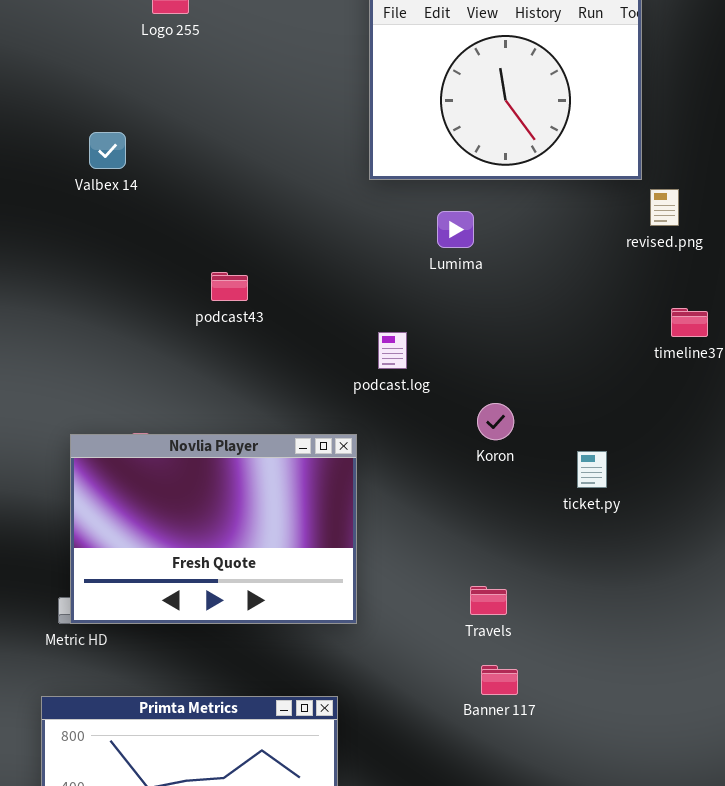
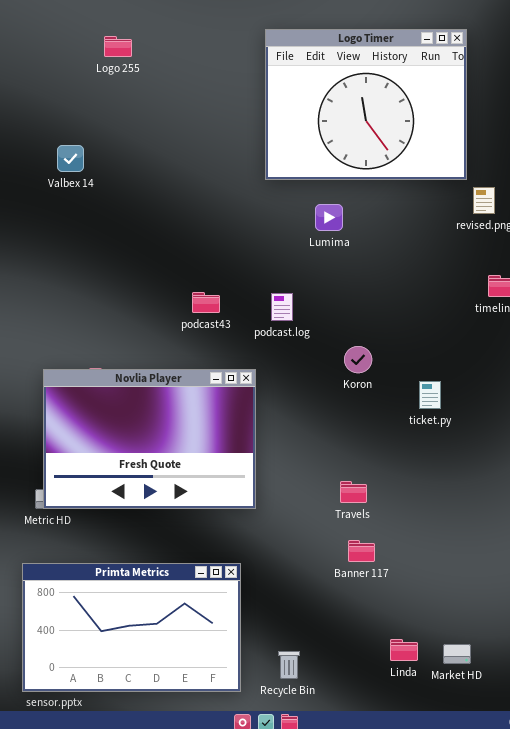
podcast43: [211,272,248,301] -> [192,292,220,313], moved

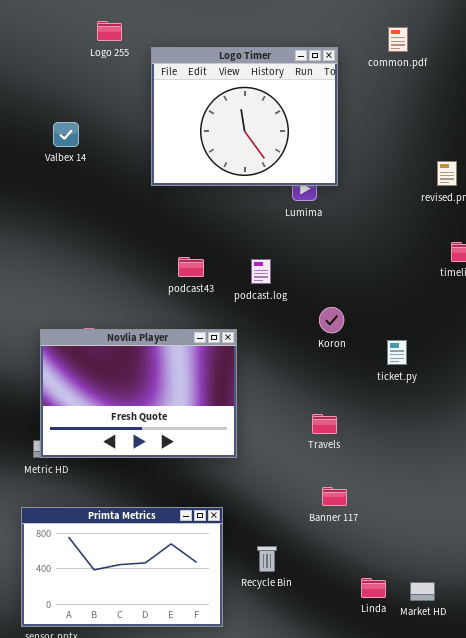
Logo Timer: [265,29,467,180] -> [151,47,338,186], moved
Travels: [340,481,367,503] -> [312,414,337,434], moved
Recycle Bin: [278,651,300,679] -> [257,546,277,572], moved

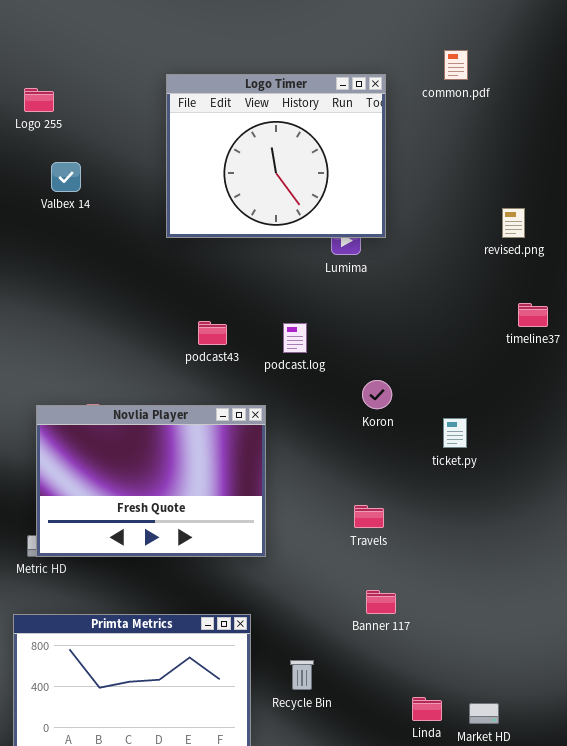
Logo 255: [97,21,122,41] -> [24,88,54,112], moved

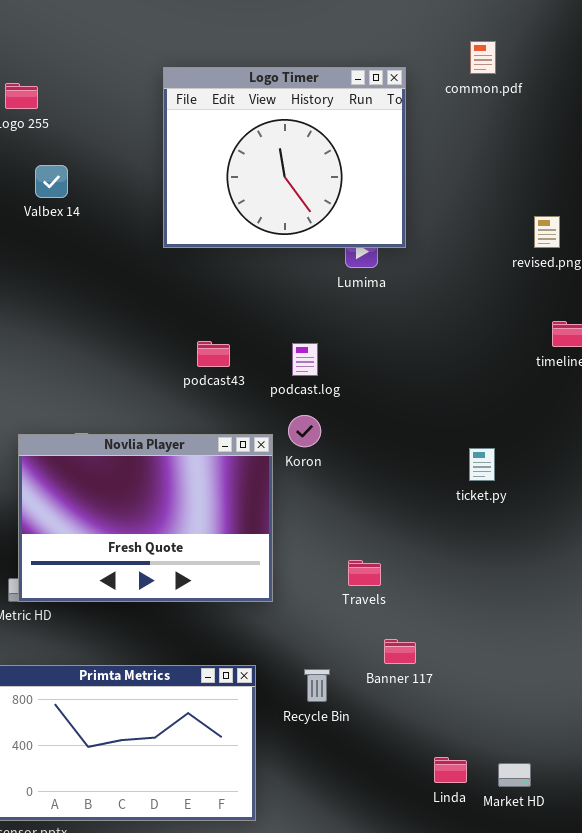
Koron: [362,380,392,409] -> [288,415,321,447], moved
Travels: [354,505,384,528] -> [348,560,381,586], moved
Recycle Bin: [290,660,314,690] -> [304,669,330,702], moved

